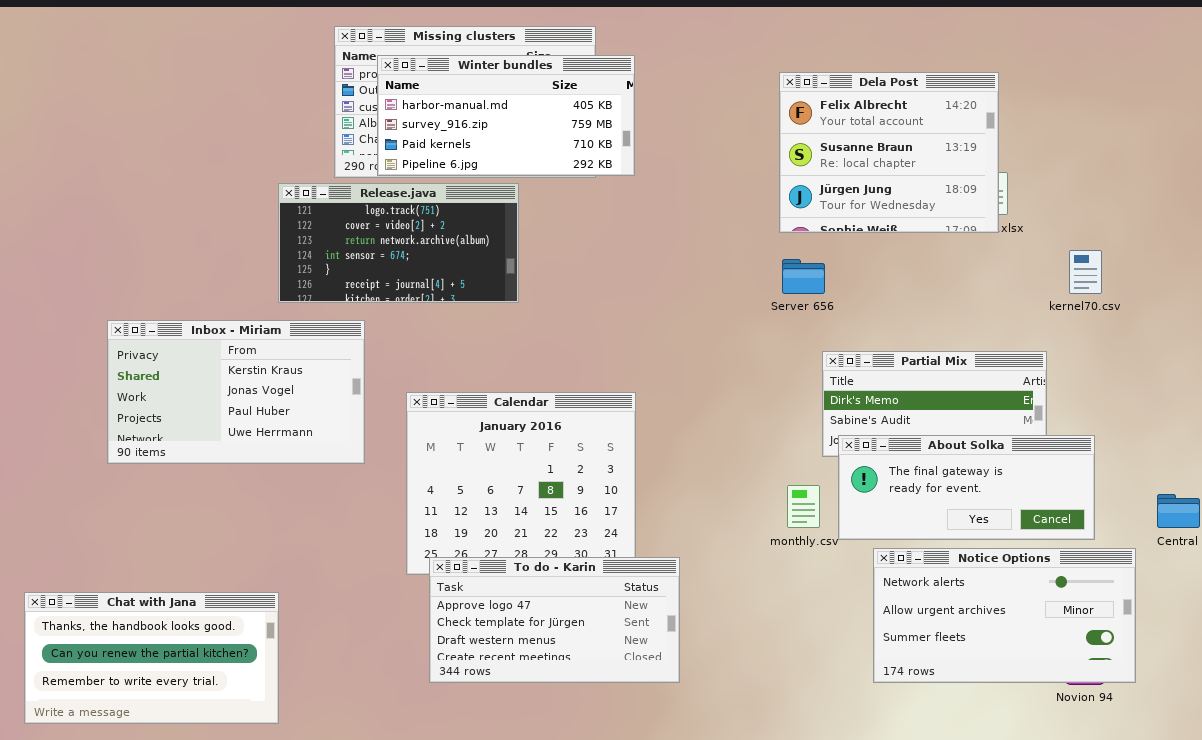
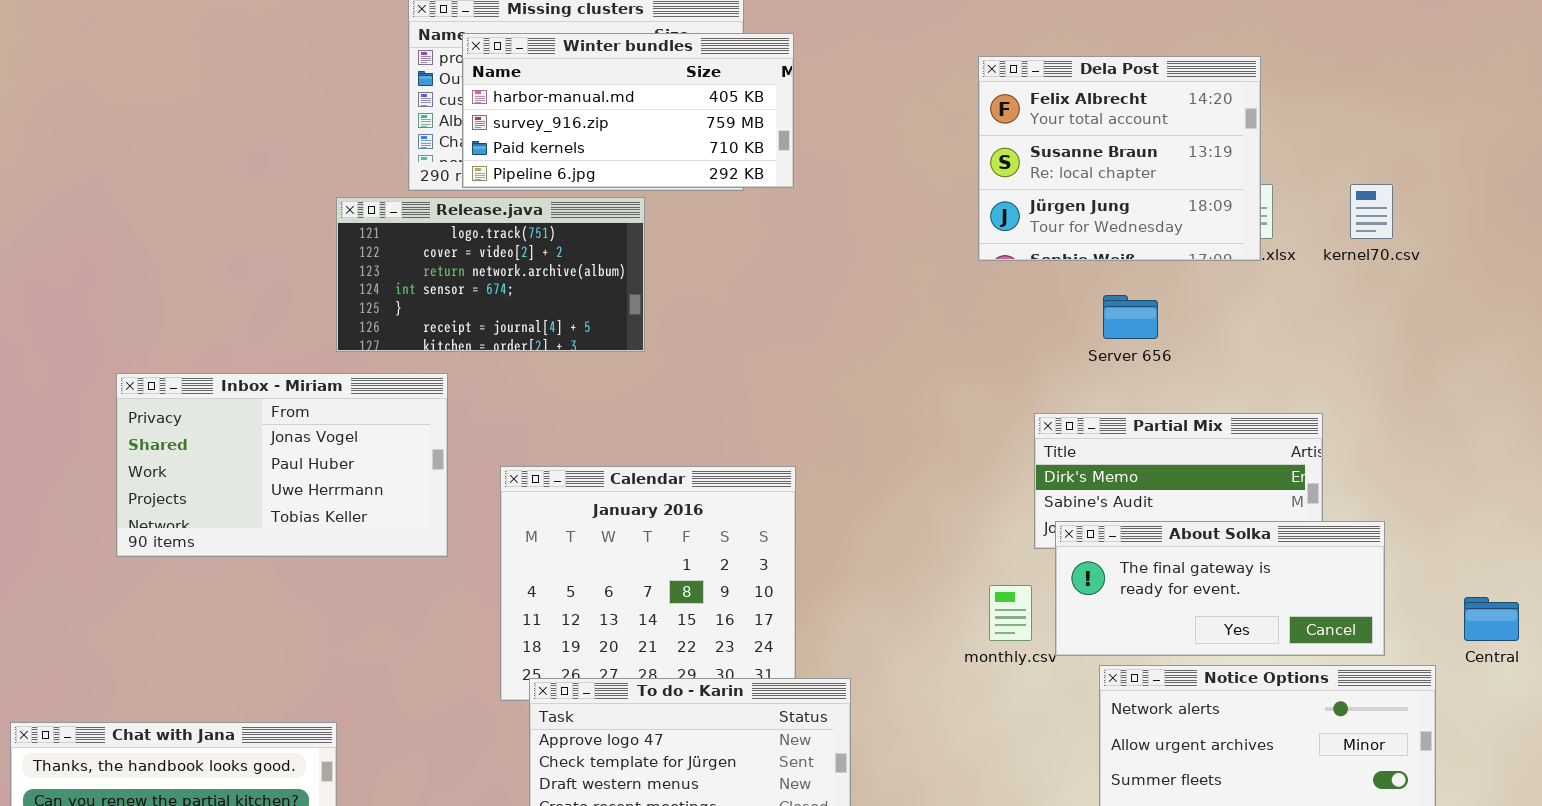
kernel70.csv: [1069,250,1102,294] -> [1350,184,1393,239], moved
Server 656: [782,259,825,294] -> [1103,295,1158,339], moved
Inbox - Miriam: [107,320,365,464] -> [116,373,448,557], scrolled down 1 row

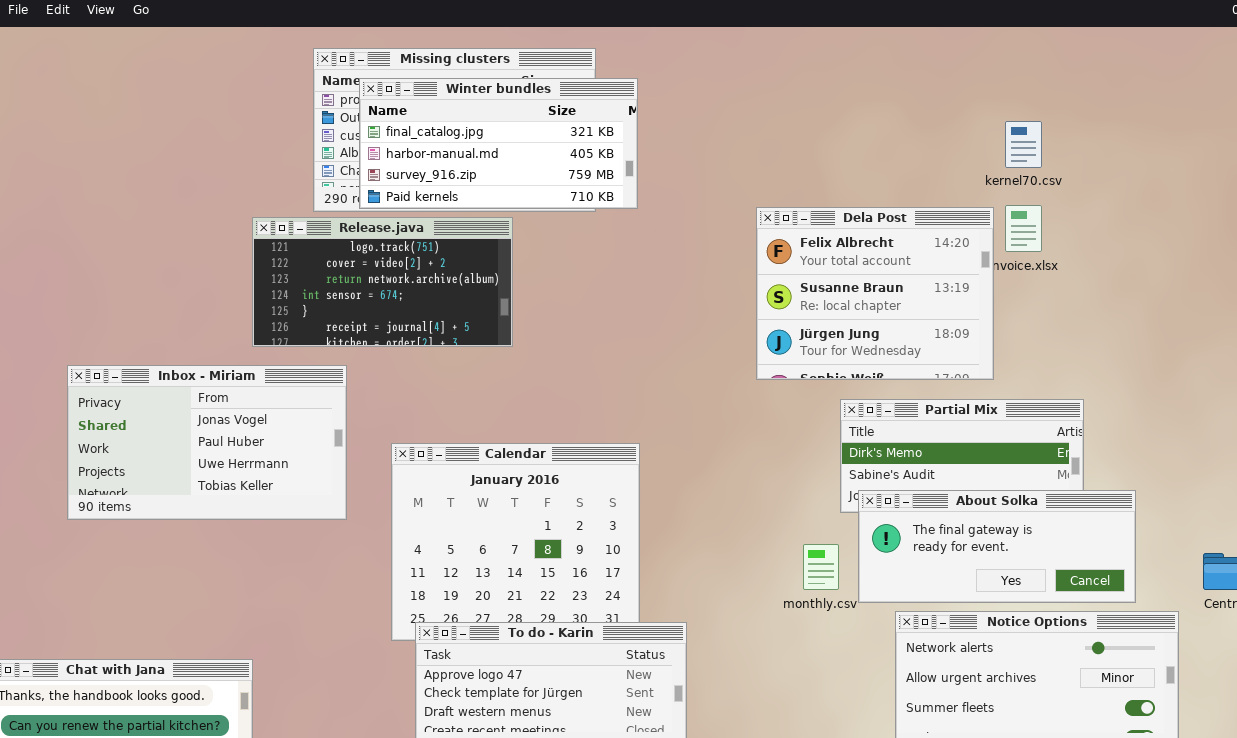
Winter bundles: [462,33,794,188] -> [359,78,638,209], scrolled up 1 row
Dela Post: [978,56,1261,261] -> [756,207,994,380], moved
kernel70.csv: [1350,184,1393,239] -> [1005,121,1042,168], moved

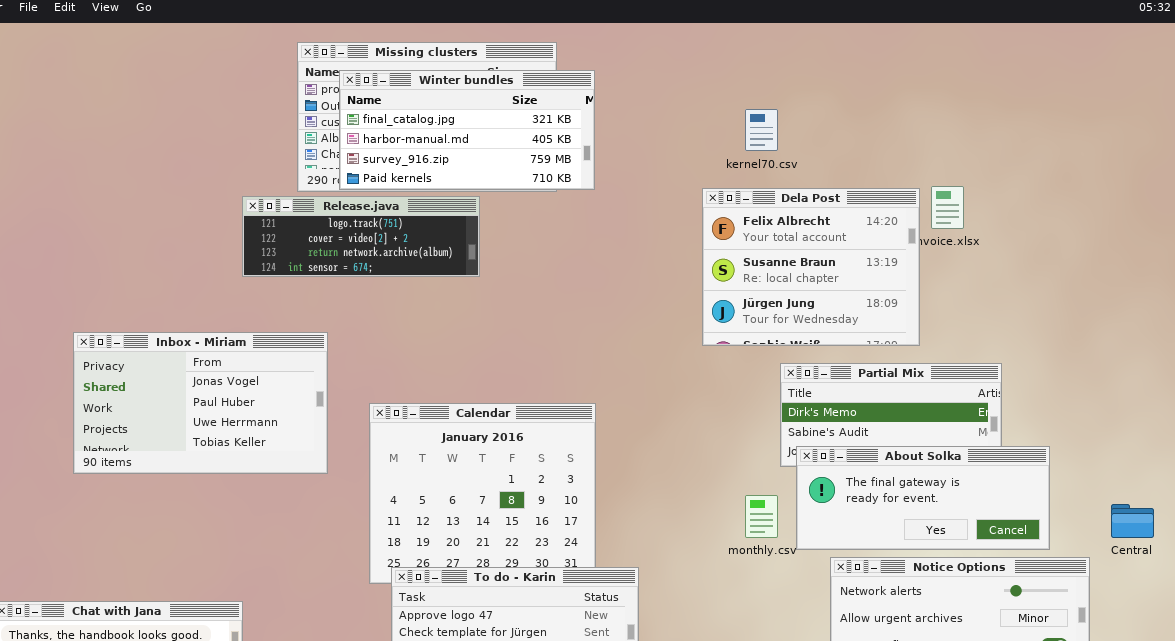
kernel70.csv: [1005,121,1042,168] -> [745,109,778,151], moved
Release.java: [252,217,513,347] -> [242,196,480,277], resized

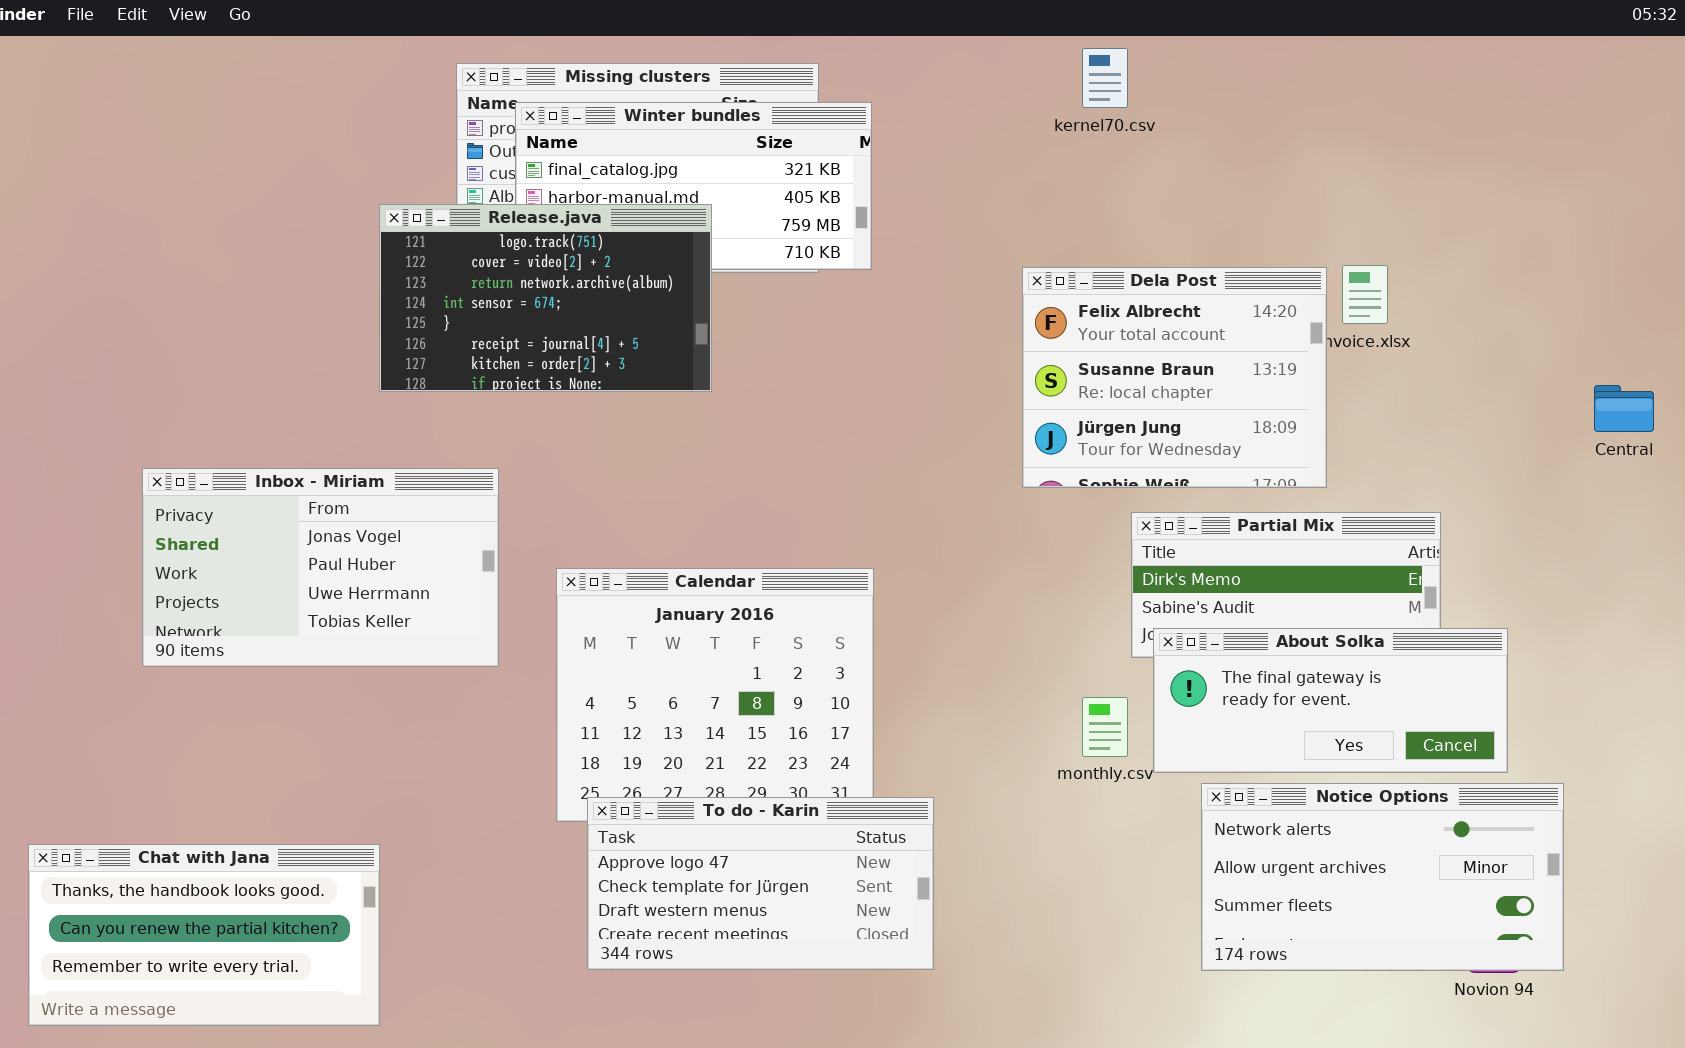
kernel70.csv: [745,109,778,151] -> [1082,48,1128,108], moved
Release.java: [242,196,480,277] -> [379,204,712,392], resized
Central: [1111,504,1154,538] -> [1594,385,1654,432], moved

